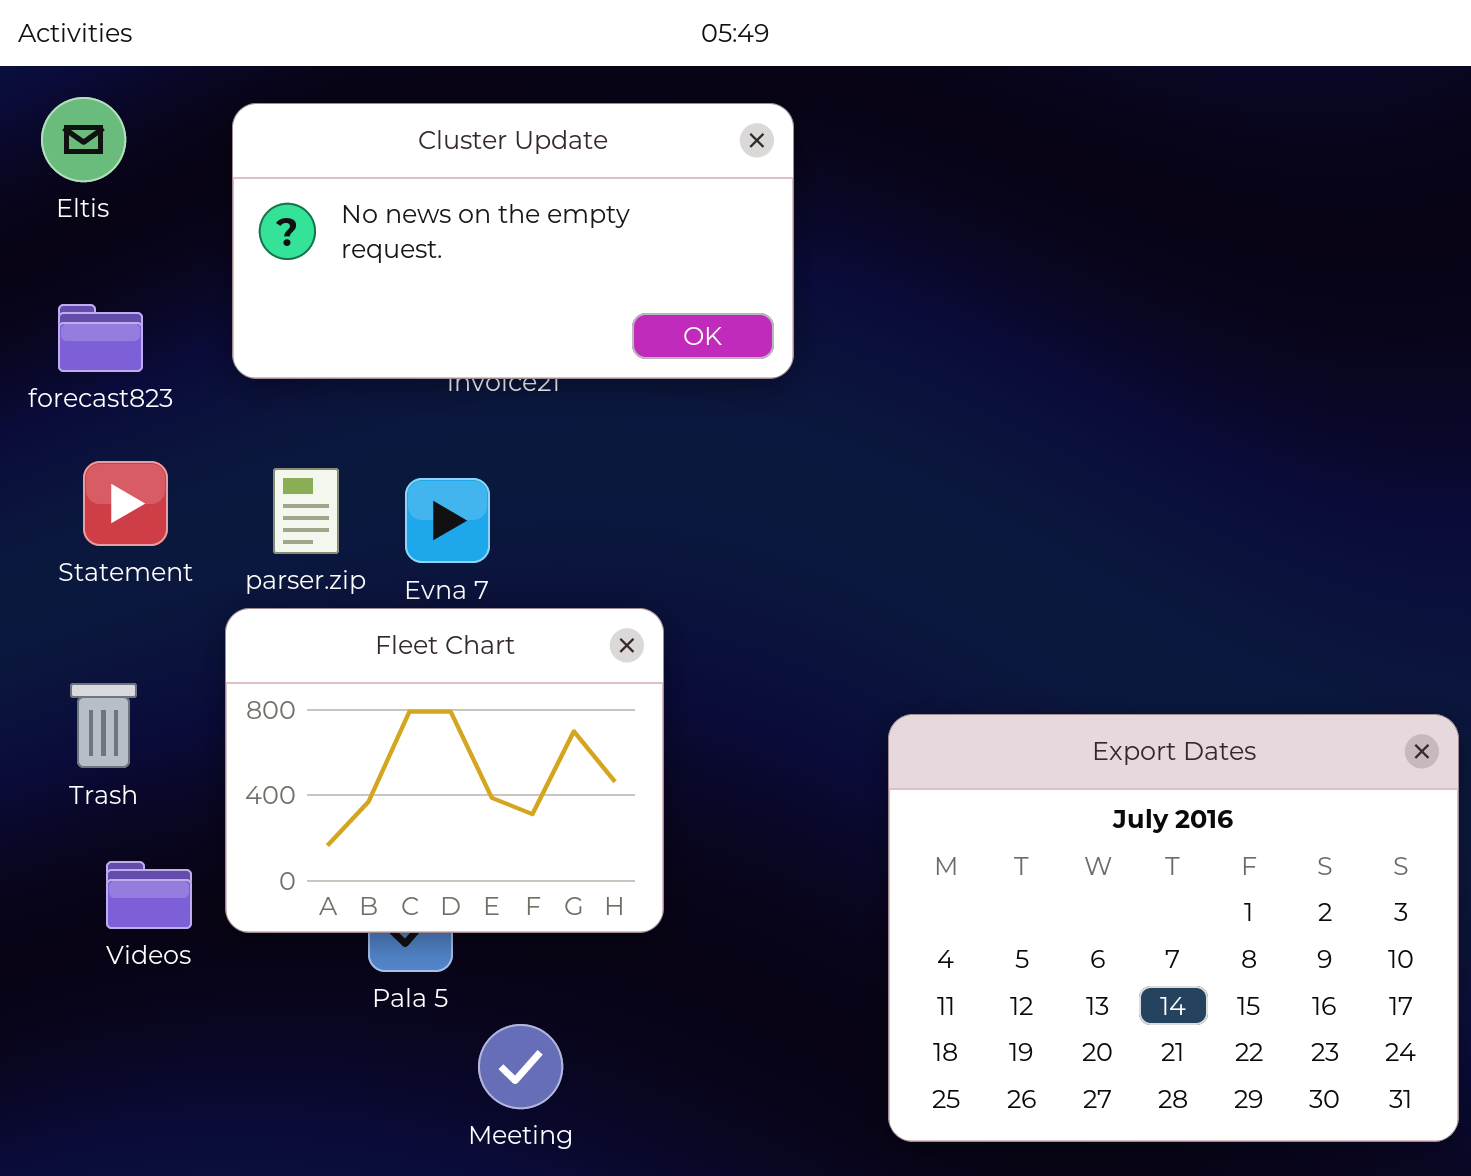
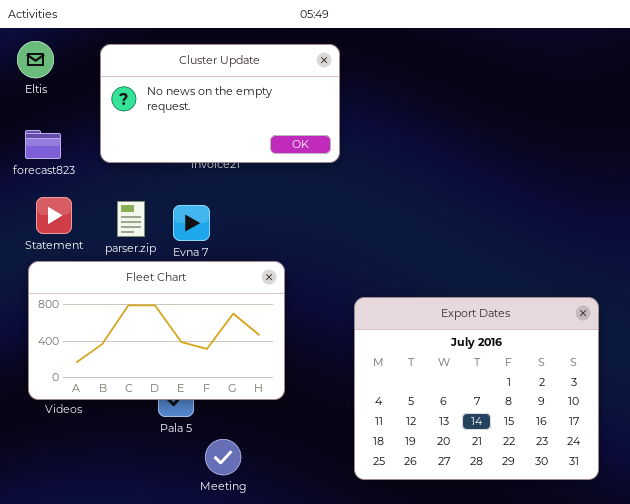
Fleet Chart: [225,608,664,933] -> [28,261,285,400], resized
Export Dates: [888,714,1459,1142] -> [354,297,599,480], moved

